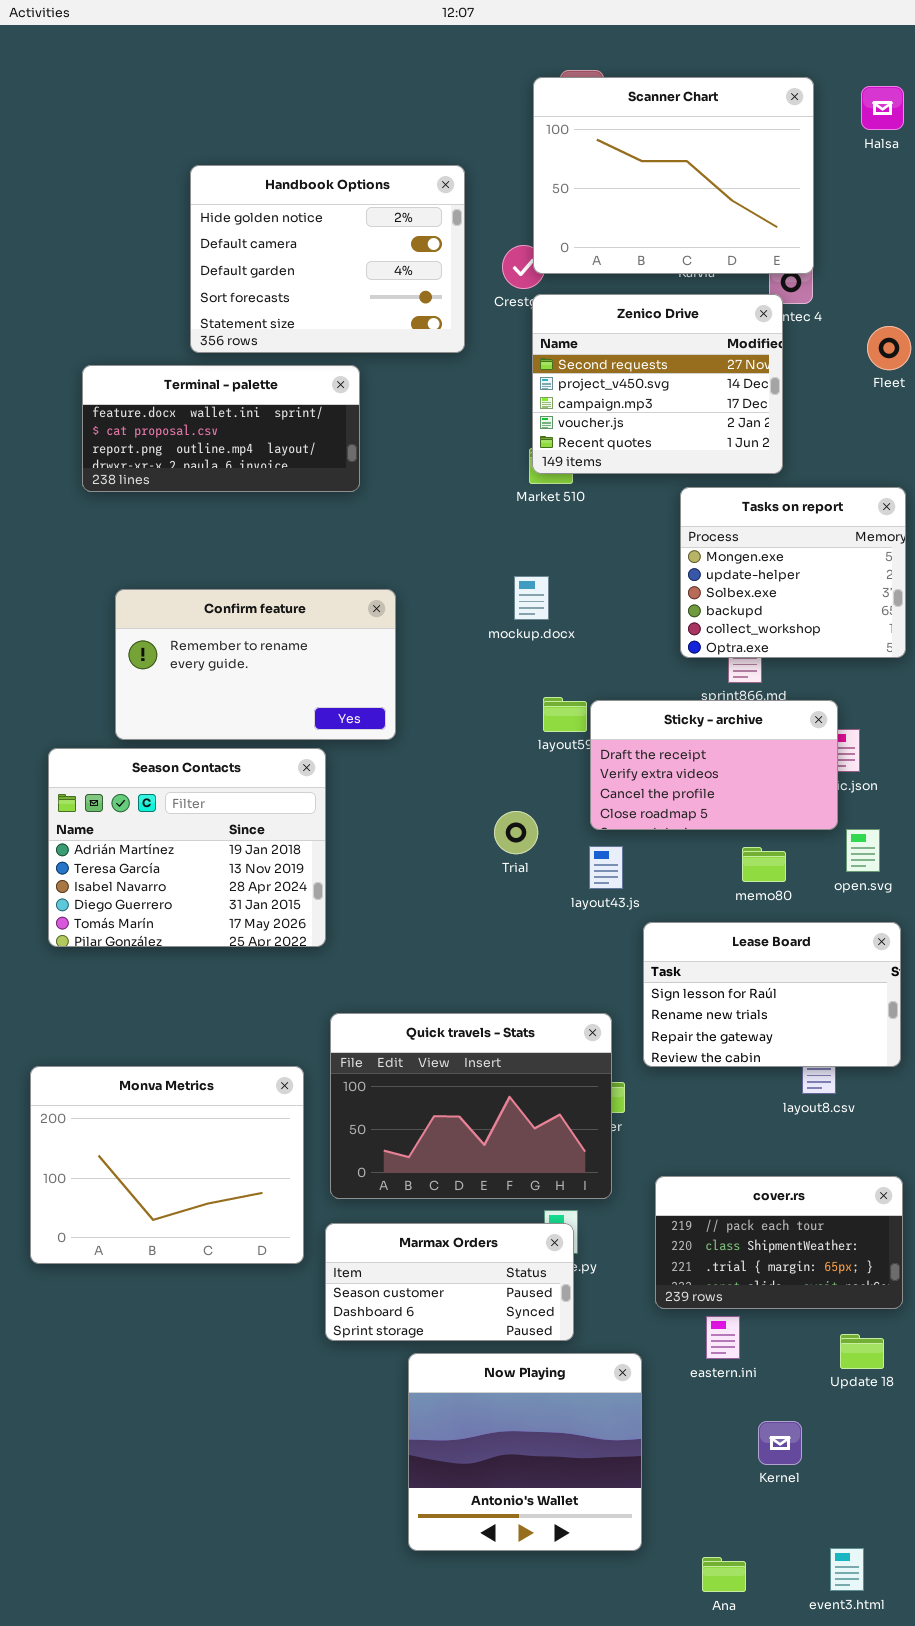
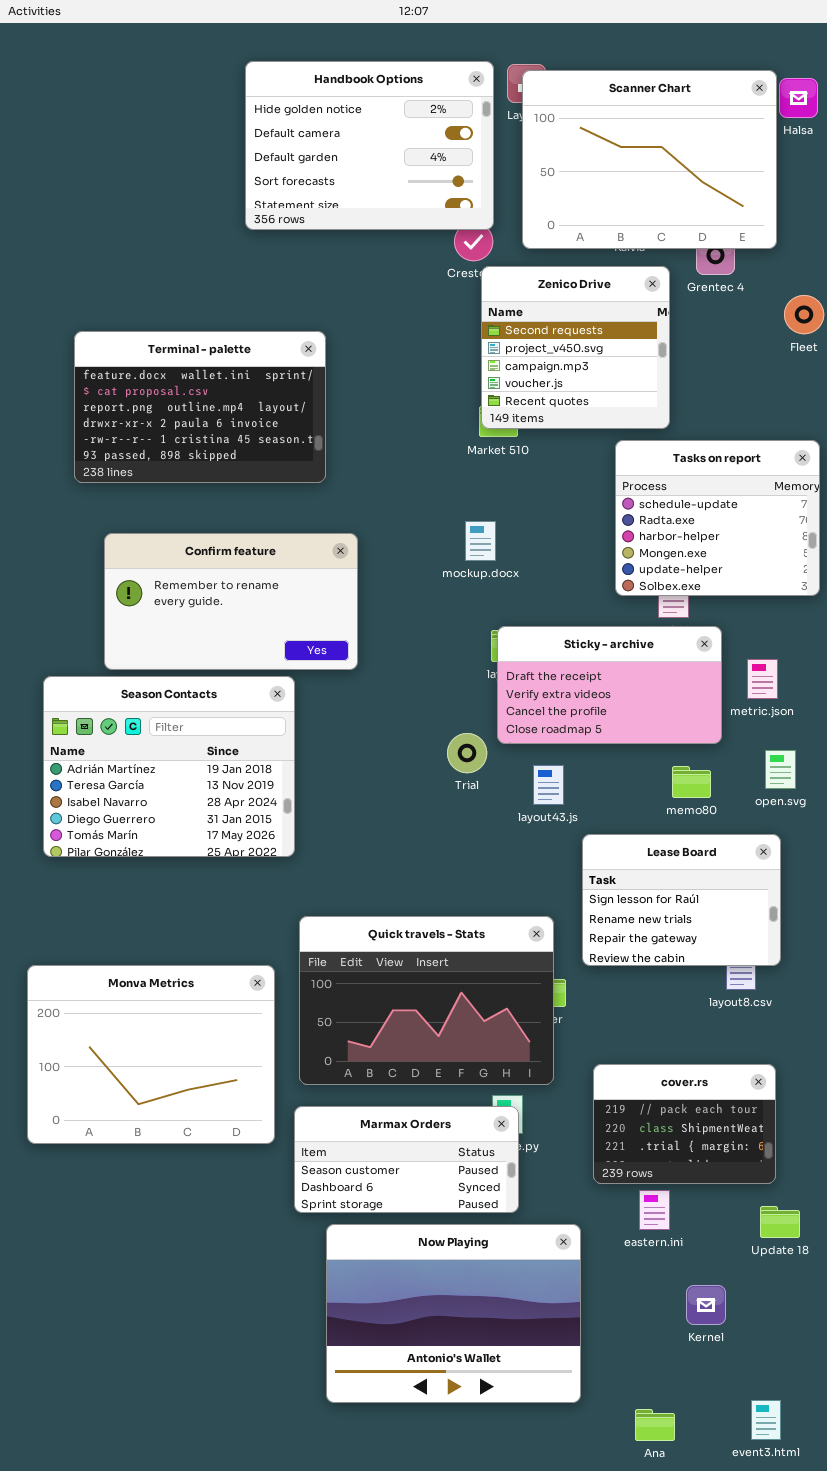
Scanner Chart: [533,77,814,274] -> [522,70,777,249], moved
Handbook Options: [190,165,465,353] -> [245,61,494,230], moved
Zenico Drive: [532,294,783,474] -> [481,266,670,429], resized
Terminal - palette: [82,365,360,492] -> [74,331,326,483], resized
Tasks on report: [680,487,906,658] -> [615,440,820,596], scrolled up 3 rows
Sticky - archive: [590,700,838,830] -> [497,626,722,744], moved
Lease Board: [643,922,901,1067] -> [582,834,781,966], resized
cover.rs: [655,1176,903,1309] -> [593,1064,776,1184], resized
Now Playing: [408,1353,642,1551] -> [326,1224,581,1403], resized

